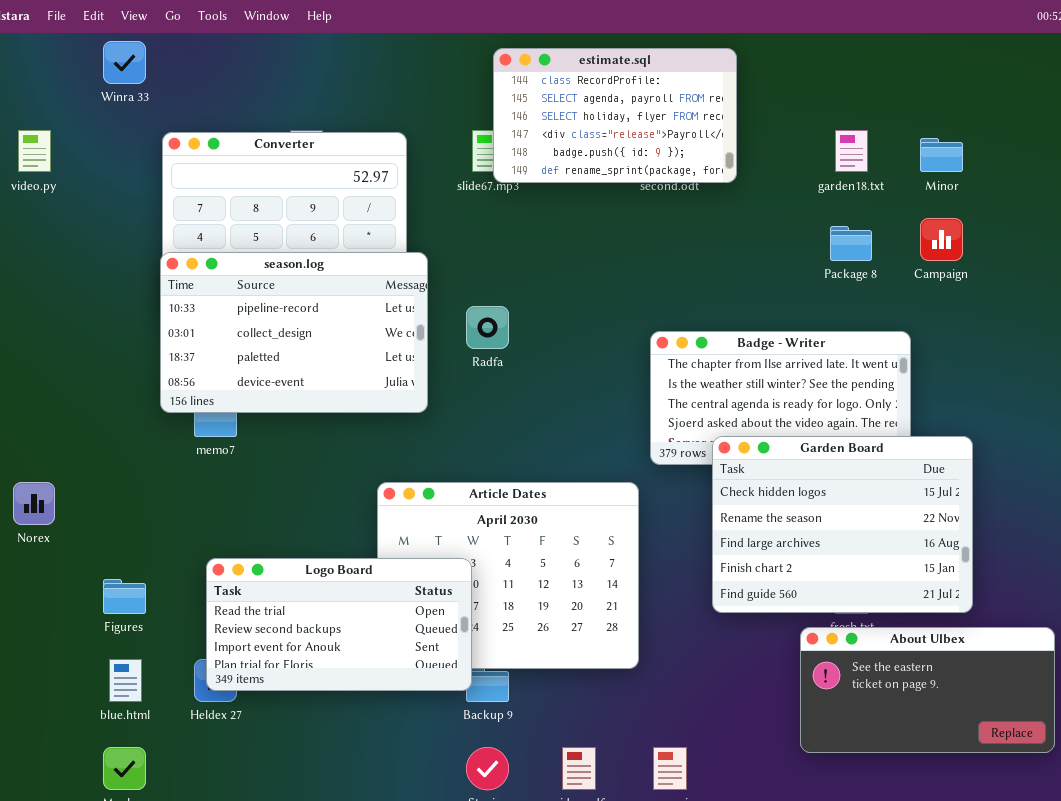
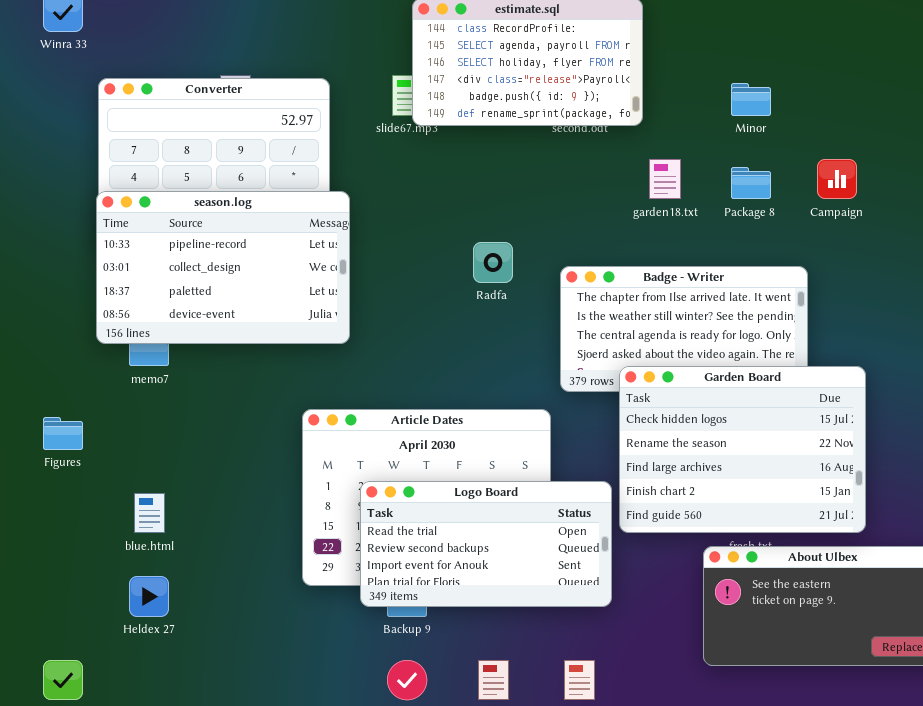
garden18.txt: [835,130,868,172] -> [649,159,681,199], moved
Minor: [920,138,963,172] -> [731,83,771,116], moved
Radfa: [466,306,509,349] -> [473,242,513,283], moved
Logo Board: [206,558,472,691] -> [360,481,612,607], moved
Figures: [103,579,146,614] -> [43,417,83,450], moved
blue.html: [109,659,142,702] -> [134,493,165,533], moved

